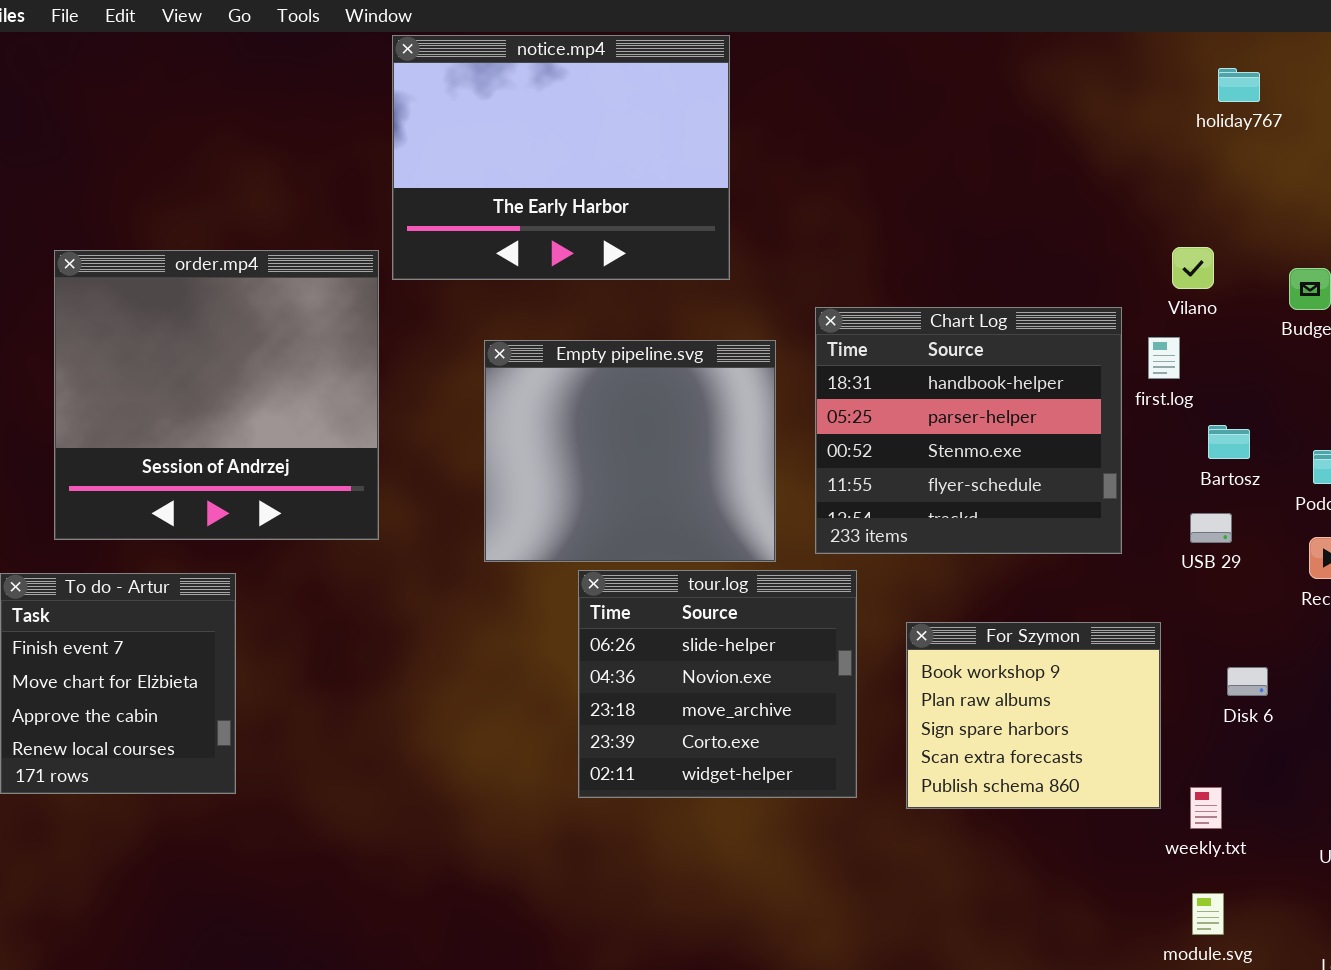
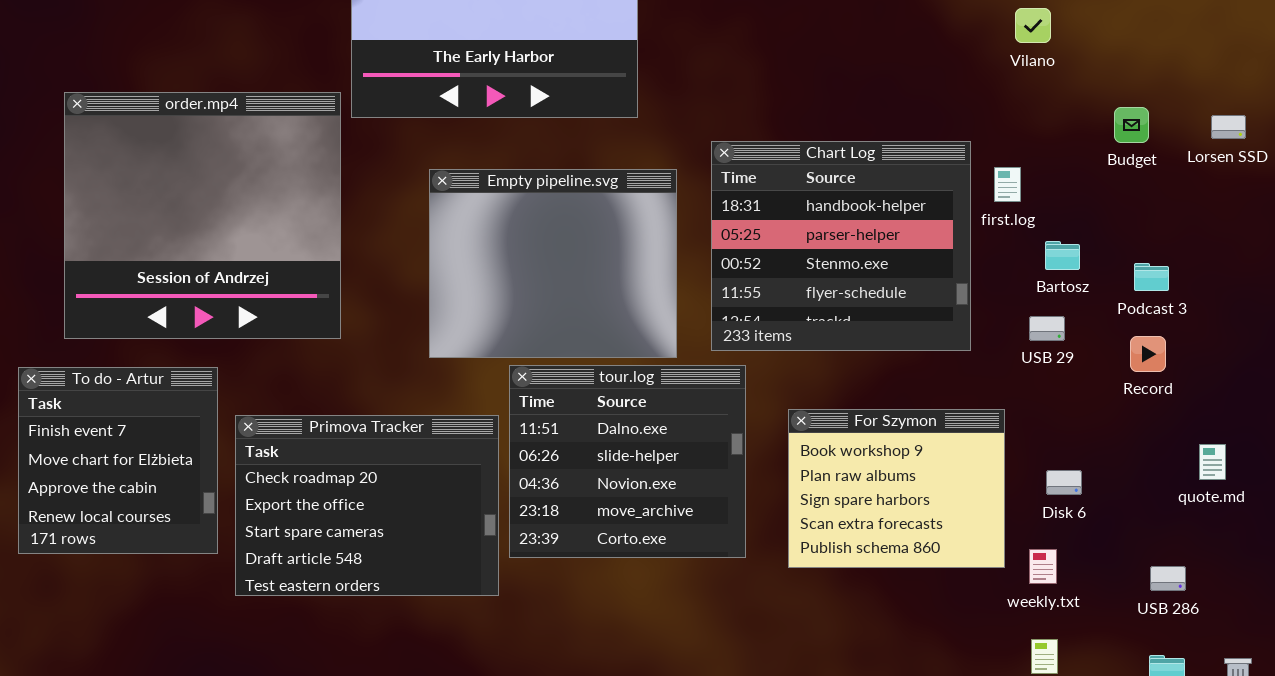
Vilano: [1172,247,1214,289] -> [1015,8,1051,43], moved
tour.log: [578,570,857,798] -> [509,365,746,558], scrolled up 1 row
Primova Tracker: none -> [235,415,499,596], opened
Disk 6: [1227,667,1268,696] -> [1046,470,1082,495], moved

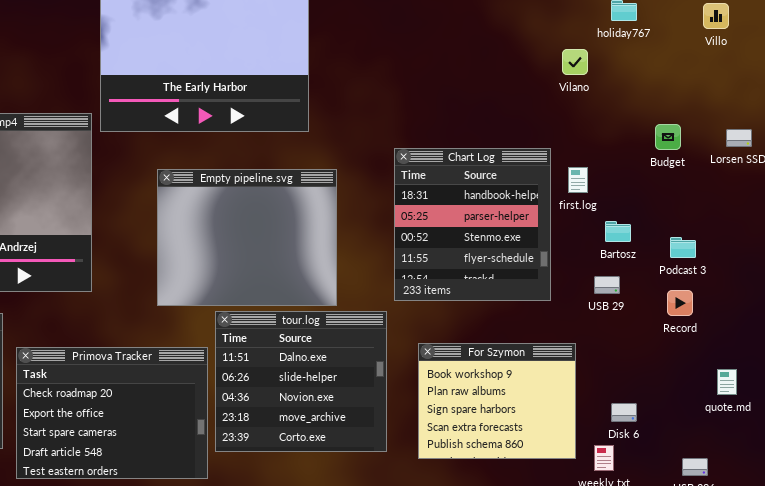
Vilano: [1015,8,1051,43] -> [562,49,588,75], moved
Chart Log: [711,141,971,351] -> [394,148,551,301], resized
Disk 6: [1046,470,1082,495] -> [611,403,637,422], moved

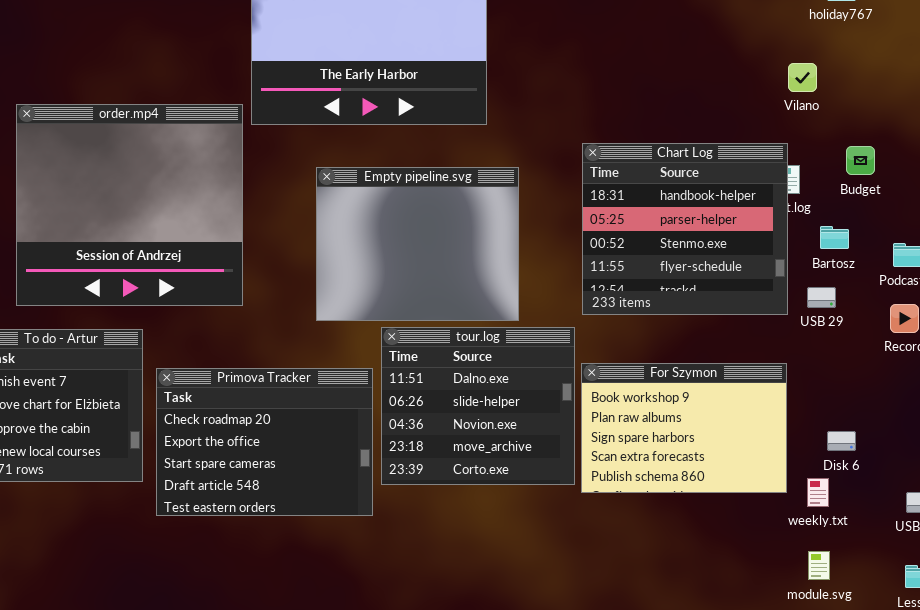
Vilano: [562,49,588,75] -> [788,63,817,92], moved
Budget: [655,124,681,150] -> [846,146,875,175], moved
Chart Log: [394,148,551,301] -> [582,143,788,315], resized
For Szymon: [418,343,576,459] -> [581,363,787,493], resized

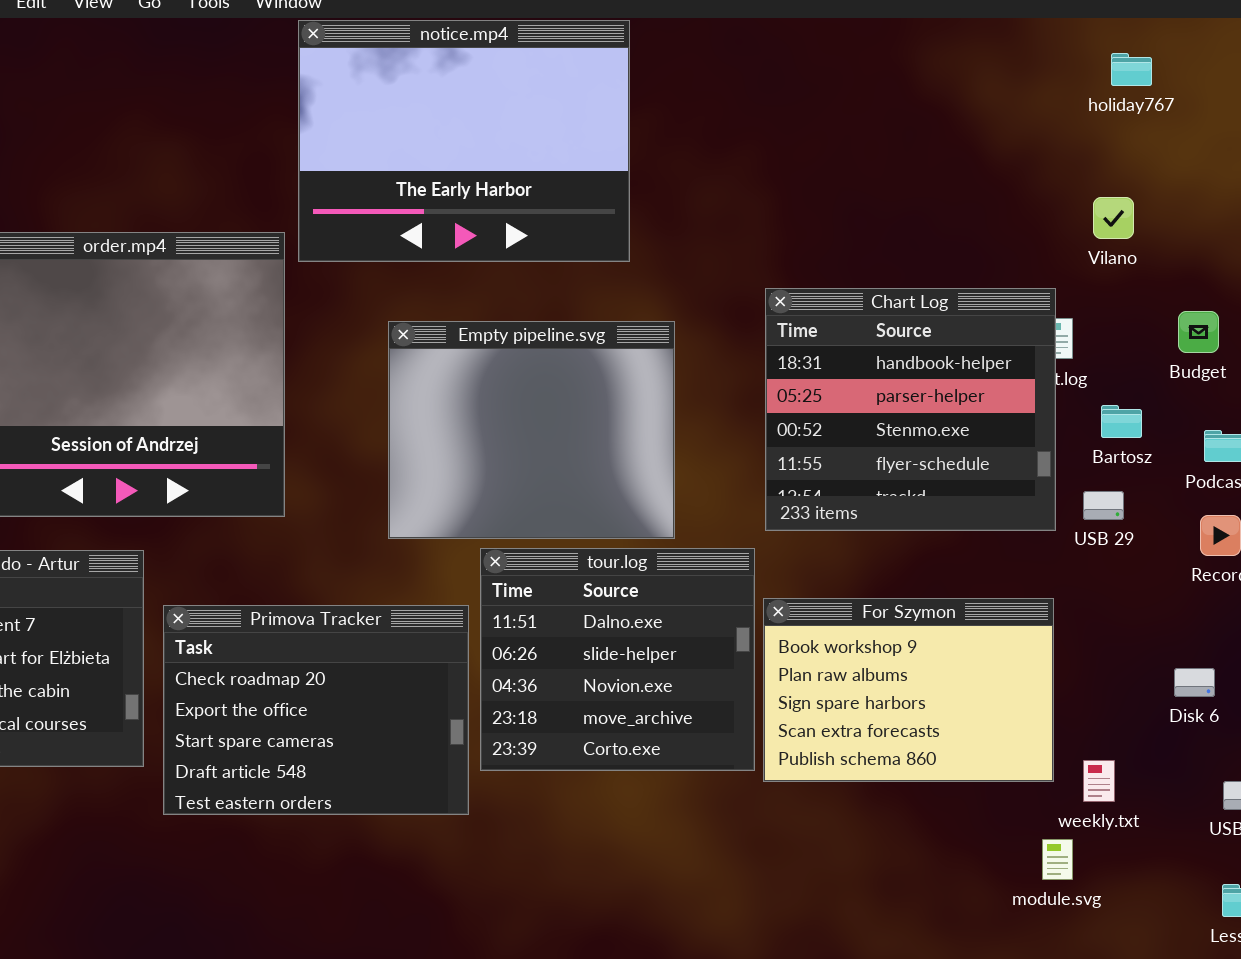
Vilano: [788,63,817,92] -> [1093,197,1134,239], moved
Budget: [846,146,875,175] -> [1178,311,1219,353], moved
Disk 6: [827,431,856,451] -> [1174,668,1215,697], moved
module.svg: [808,551,830,580] -> [1042,839,1073,880], moved

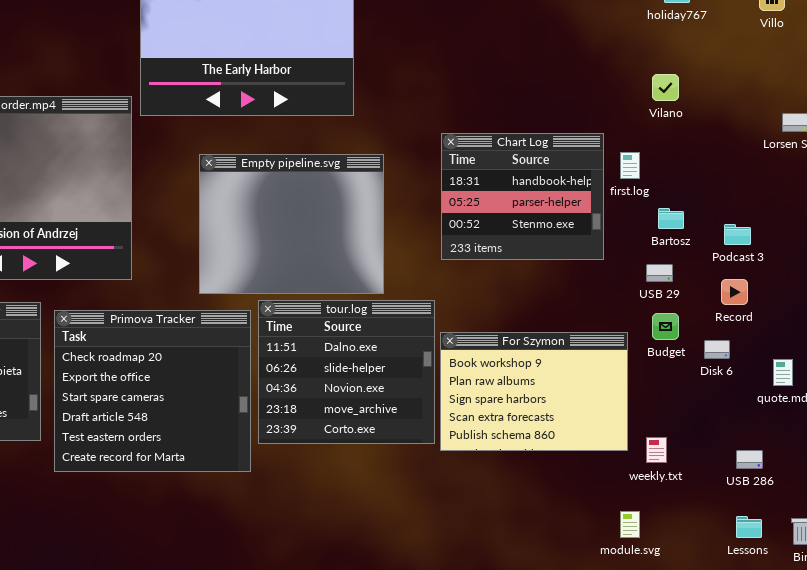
Chart Log: [765,288,1056,531] -> [441,133,604,260], resized
Budget: [1178,311,1219,353] -> [652,313,679,340], moved
Primova Tracker: [163,605,469,815] -> [54,310,251,472], resized
Disk 6: [1174,668,1215,697] -> [704,340,730,359], moved
module.svg: [1042,839,1073,880] -> [620,511,640,538], moved

